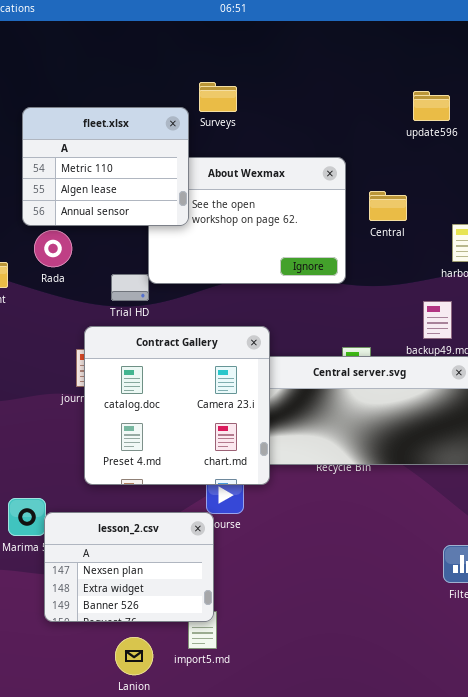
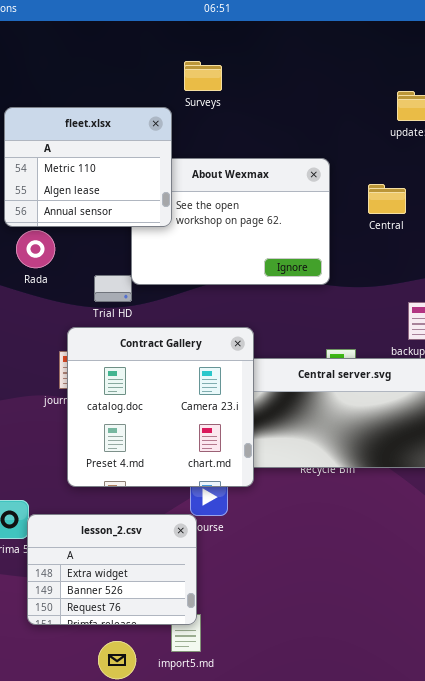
Surveys: [199,82,237,112] -> [184,61,222,91], moved
Central: [369,191,407,221] -> [368,184,406,214], moved
lesson_2.csv: [44,512,214,622] -> [27,514,197,625], scrolled down 1 row

